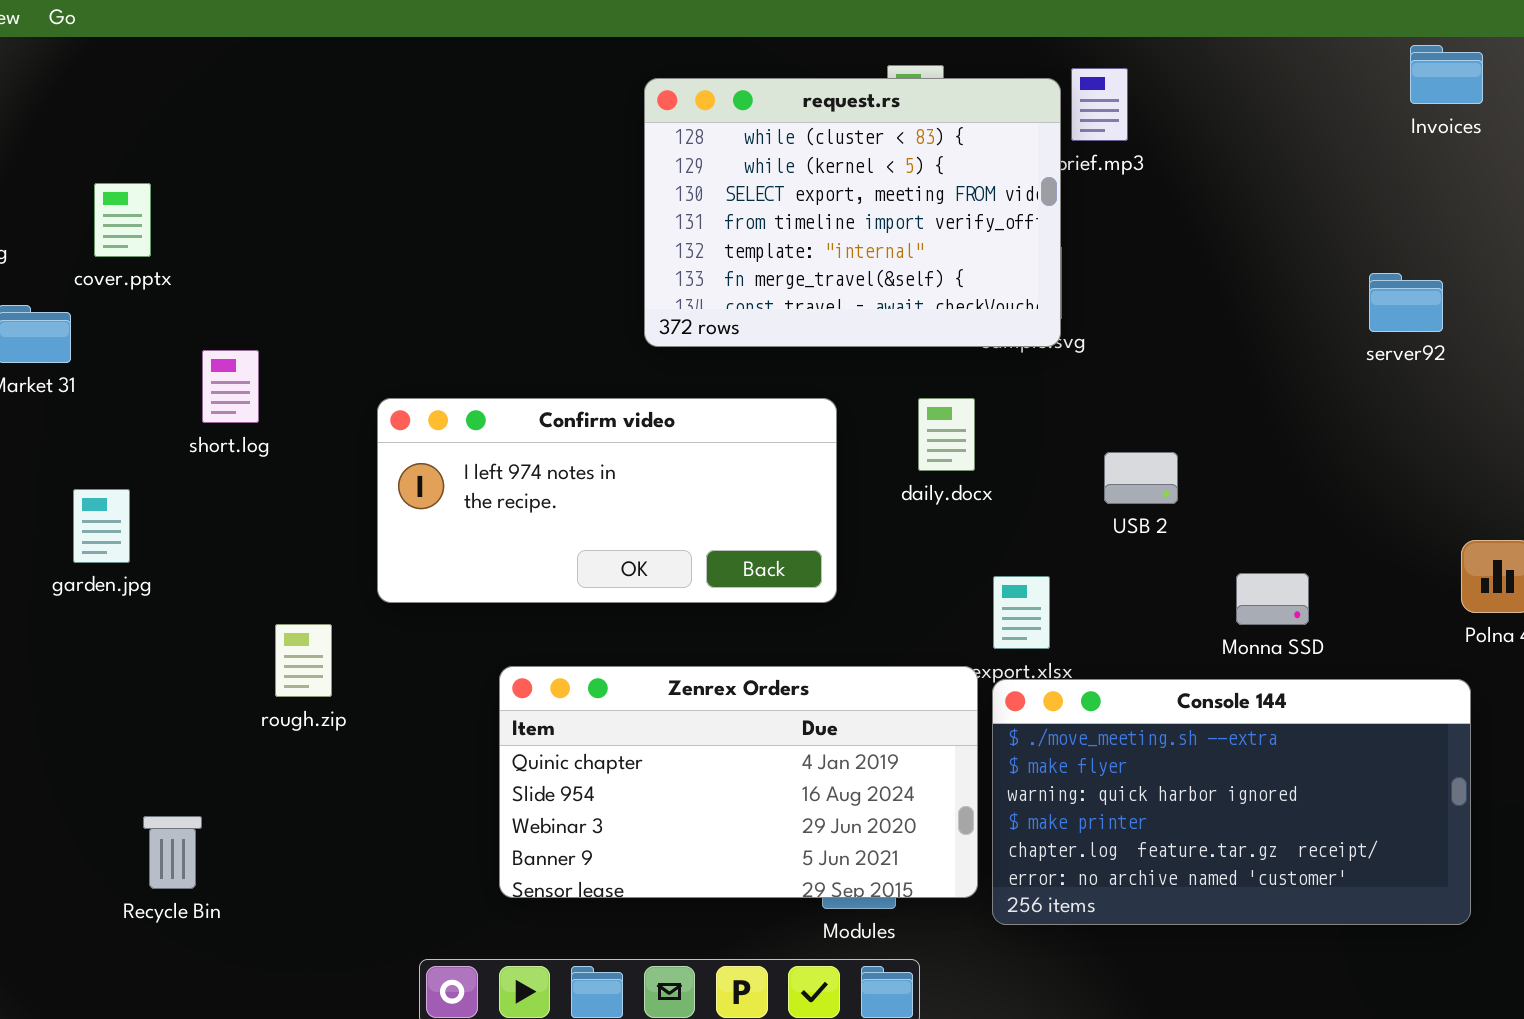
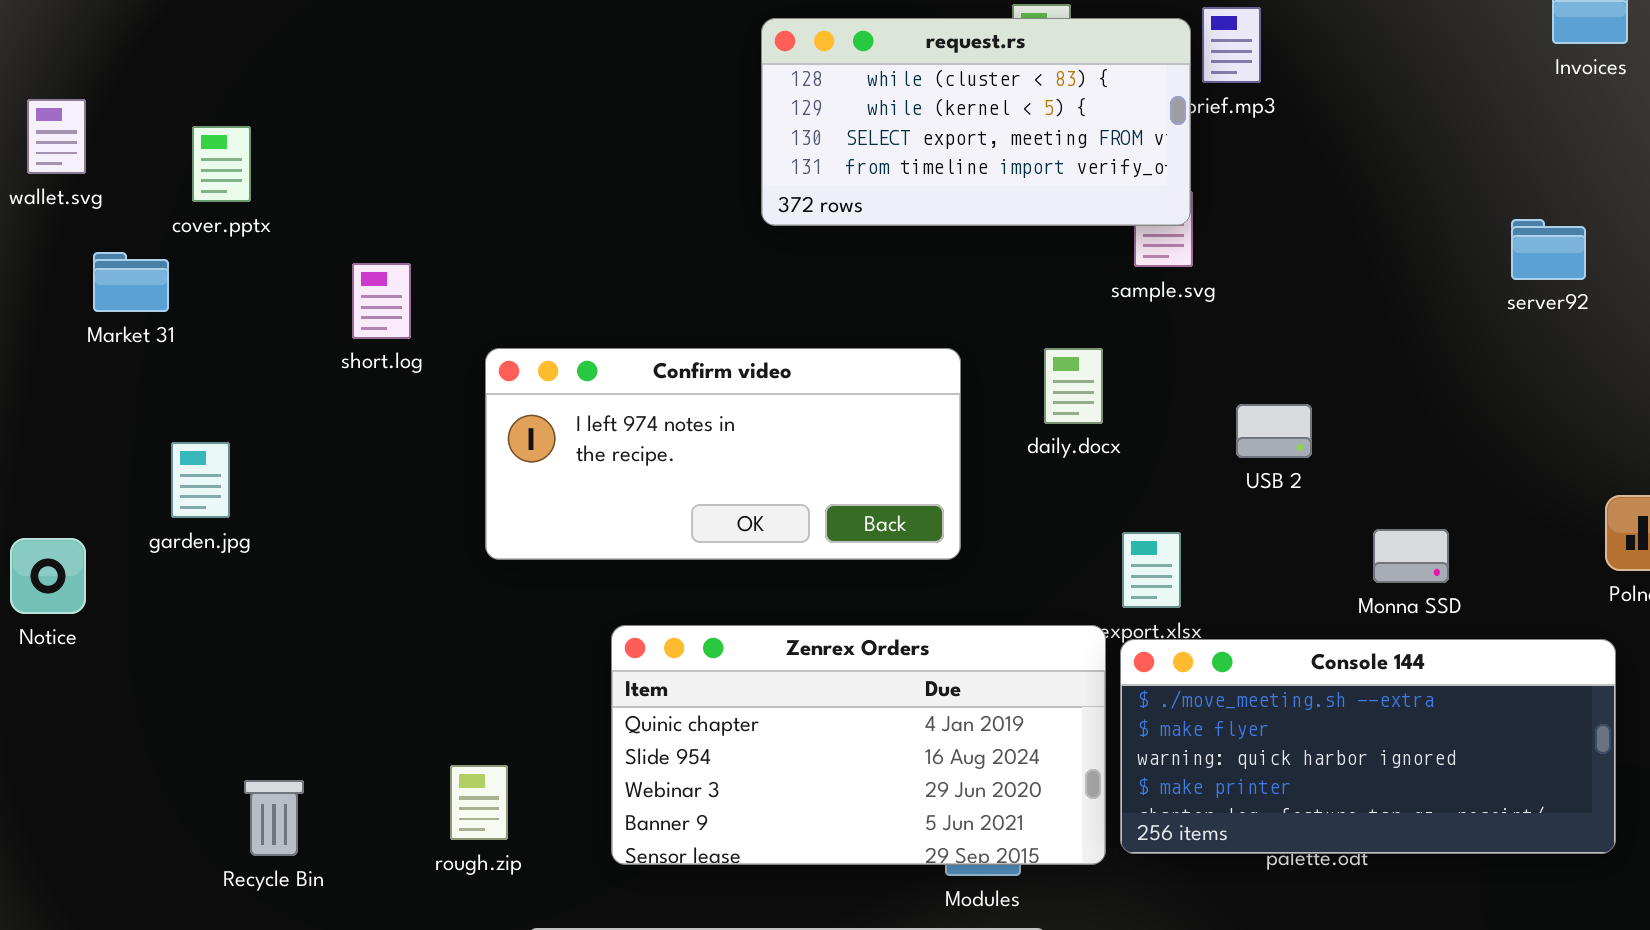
request.rs: [644,78,1061,347] -> [761,18,1191,226], resized
short.log: [202,350,259,423] -> [352,263,411,339], moved
rough.zip: [275,624,332,697] -> [450,765,508,840], moved
Console 144: [992,679,1471,925] -> [1120,639,1616,854], resized

